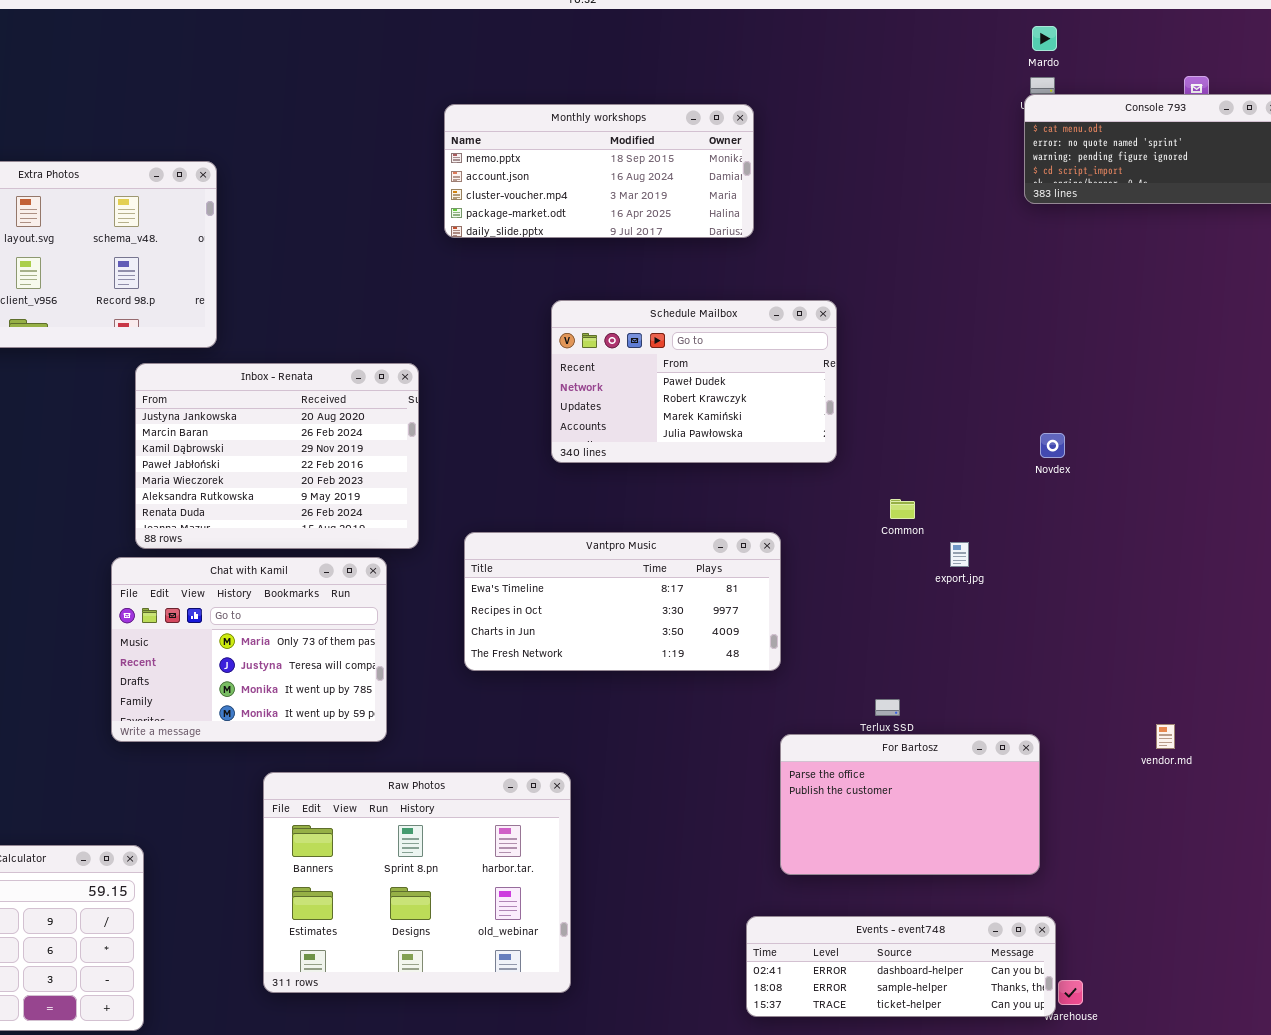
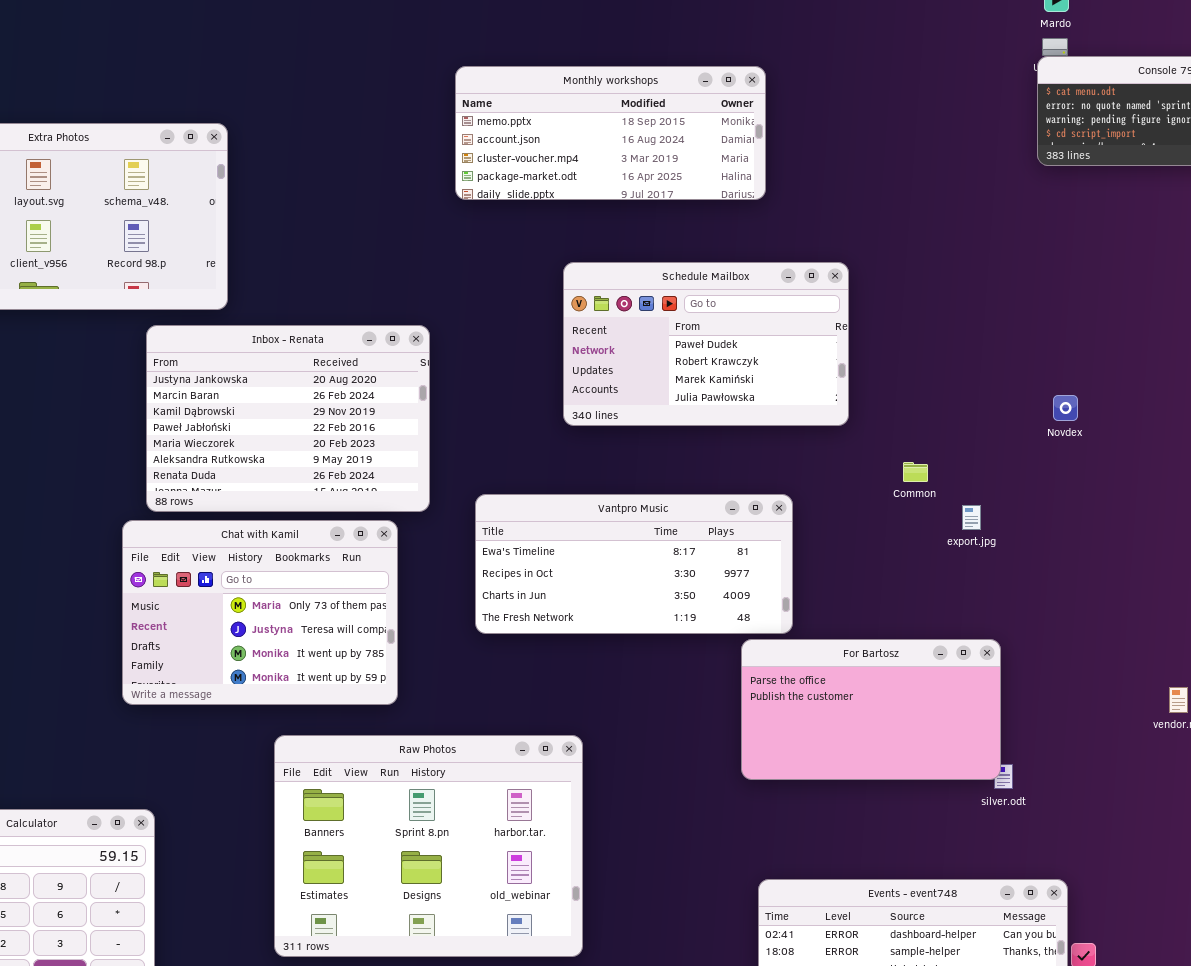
For Bartosz: [780,734,1040,875] -> [741,639,1001,780], moved

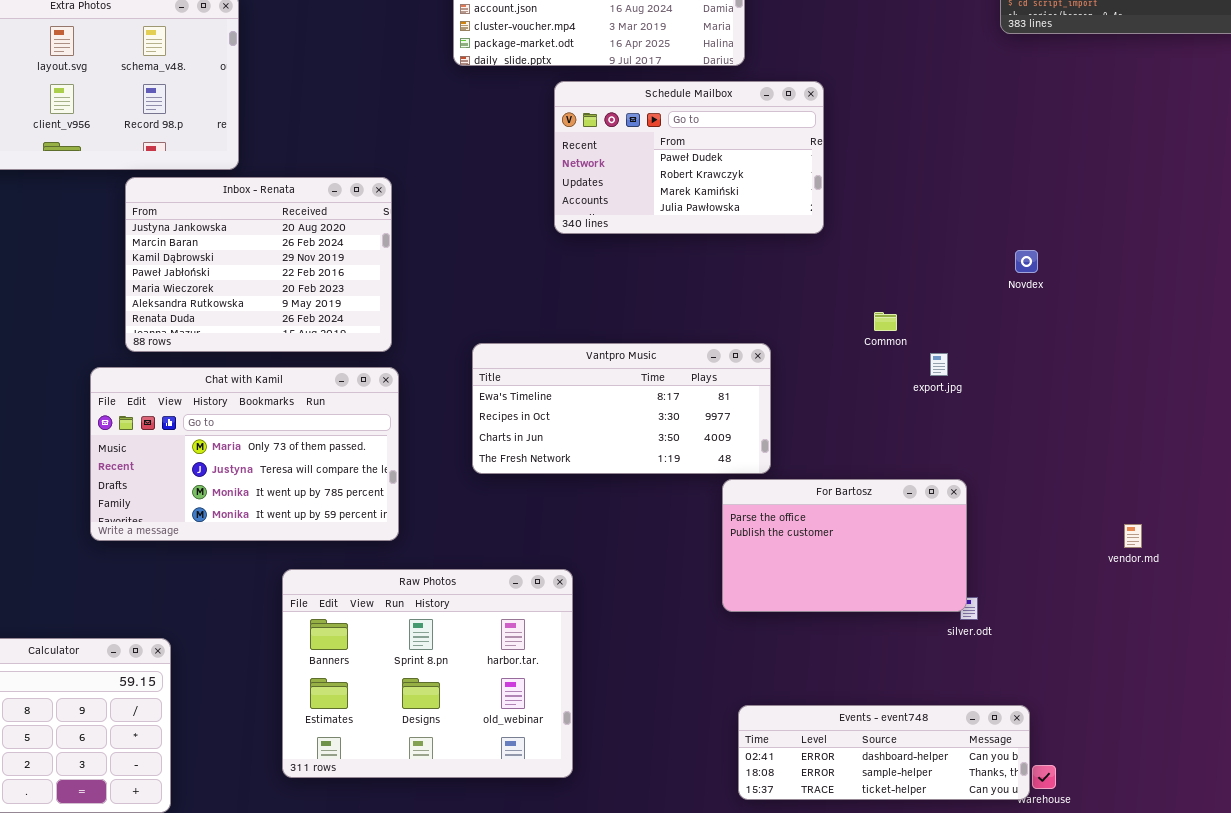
Schedule Mailbox: [563,262,849,426] -> [554,81,824,234], moved
Inbox - Renata: [146,325,430,512] -> [125,177,392,352], moved
Chat with Kamil: [122,520,398,705] -> [90,367,399,541], resized

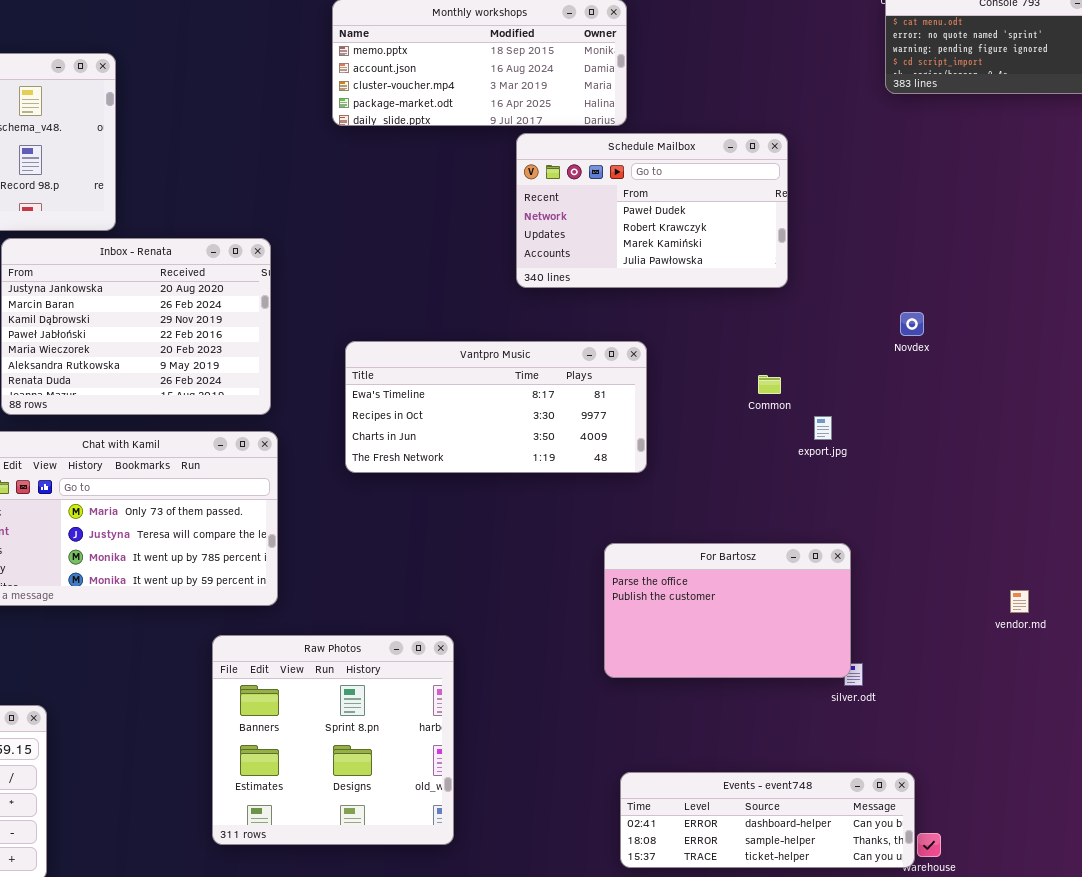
Schedule Mailbox: [554,81,824,234] -> [516,133,788,288], moved
Vantpro Music: [472,343,771,474] -> [345,341,647,473], moved
Raw Photos: [282,569,573,778] -> [212,635,454,845], resized

